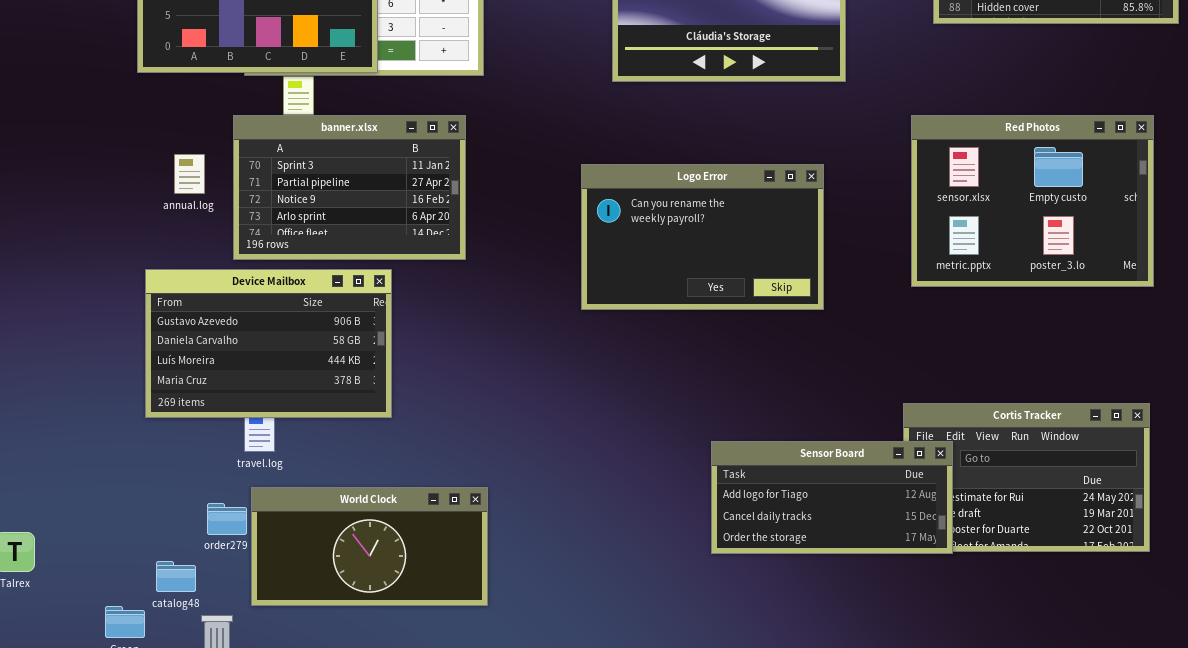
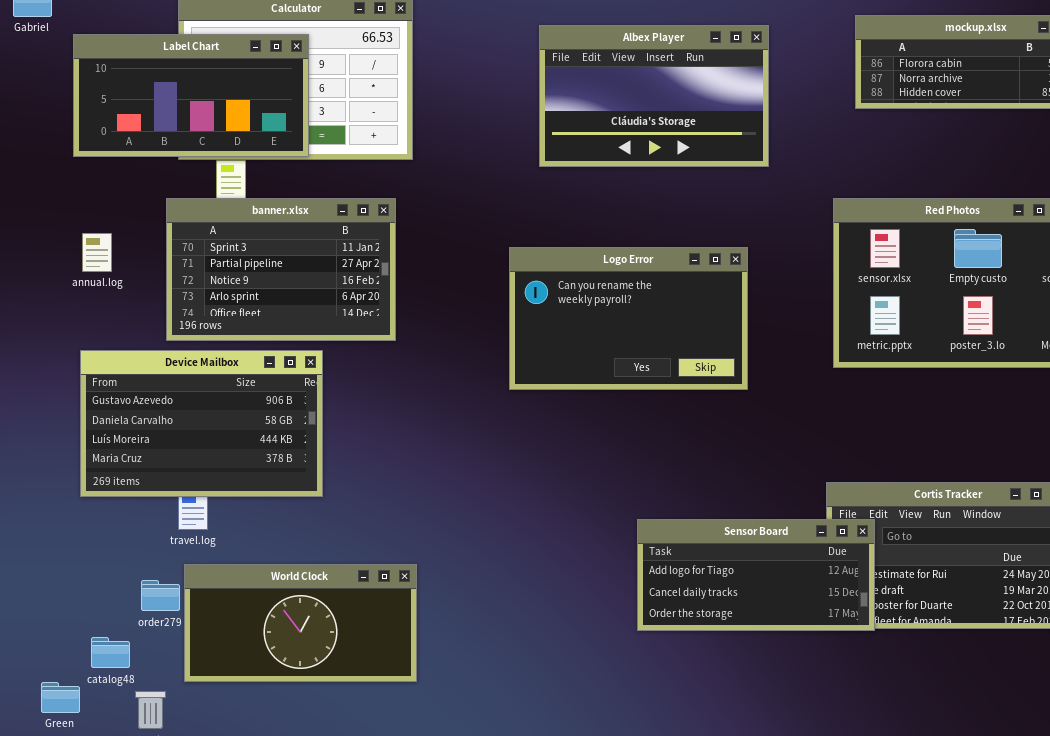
annual.log: [174,154,205,194] -> [82,233,112,272], moved

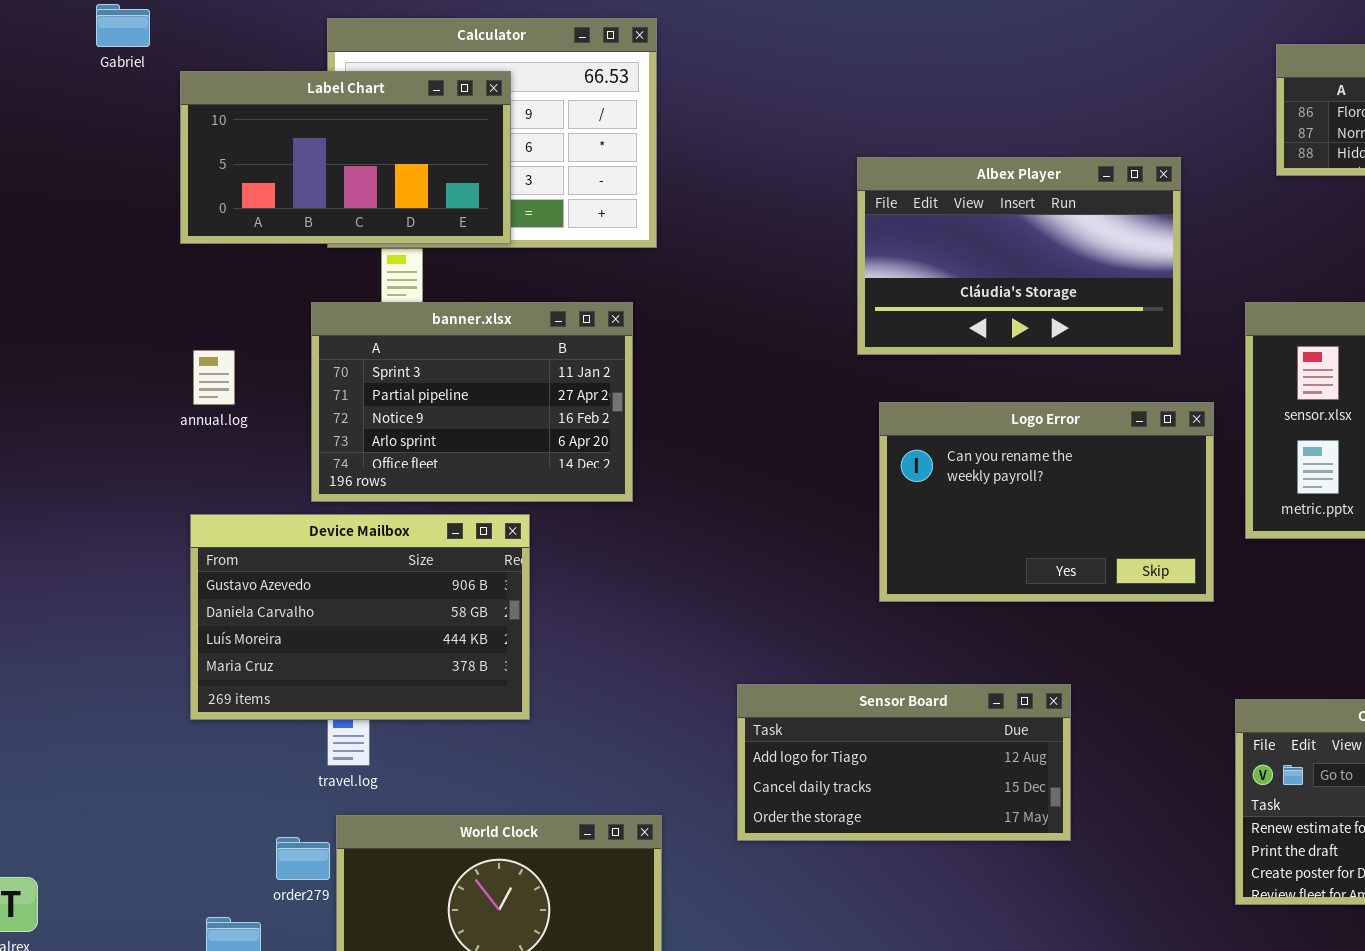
Albex Player: [539,25,769,167] -> [857,157,1181,355], moved
Logo Error: [509,247,748,390] -> [879,402,1214,602], moved
Sensor Board: [637,519,875,631] -> [737,684,1071,841], moved

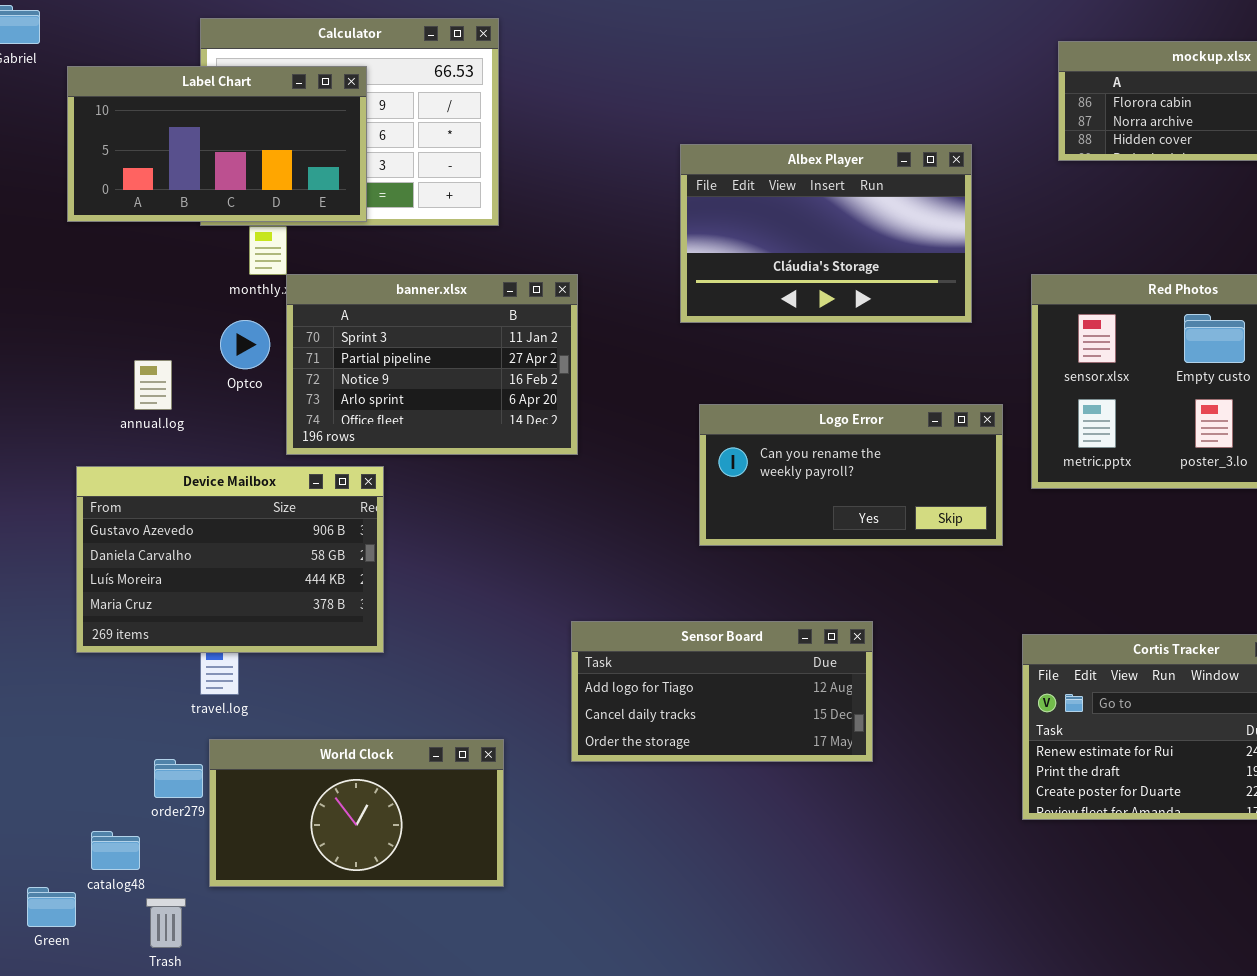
banner.xlsx: [311,302,633,502] -> [286,274,578,455], moved
annual.log: [193,350,235,405] -> [134,360,172,410], moved
Logo Error: [879,402,1214,602] -> [699,404,1003,546], resized

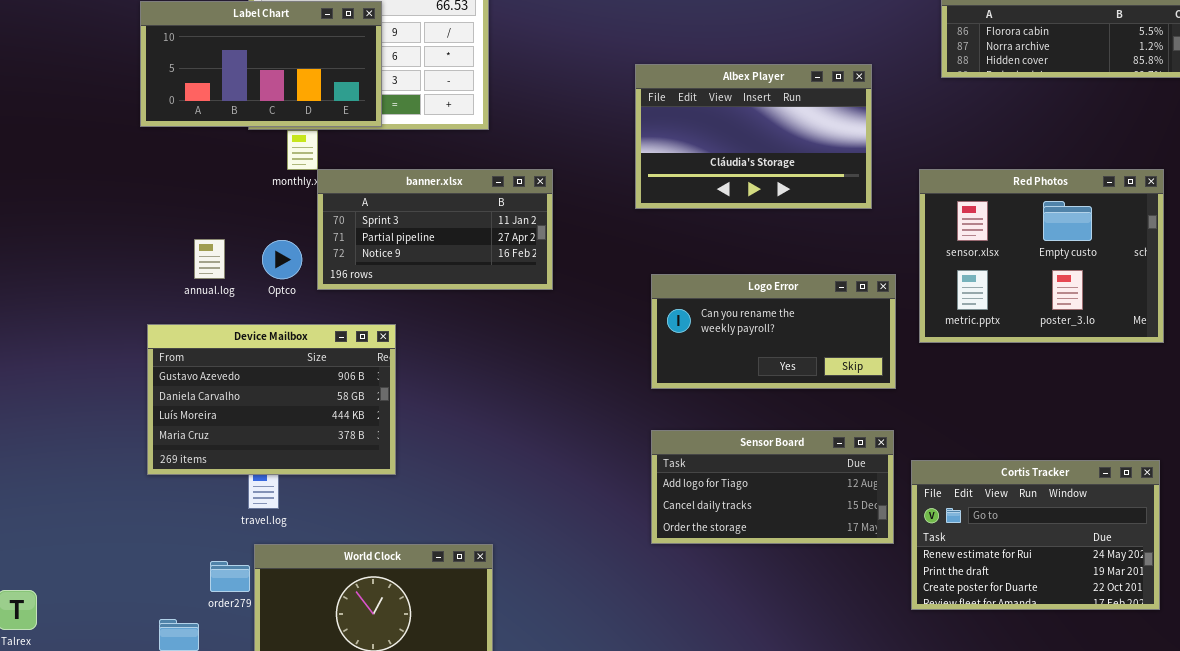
banner.xlsx: [286,274,578,455] -> [317,169,553,290], resized
Optco: [220,320,270,369] -> [262,240,302,279], moved
Sensor Board: [571,621,873,762] -> [651,430,894,544], moved

